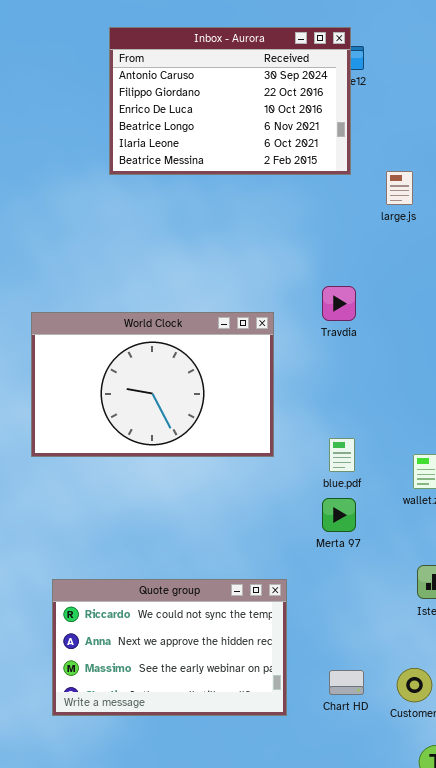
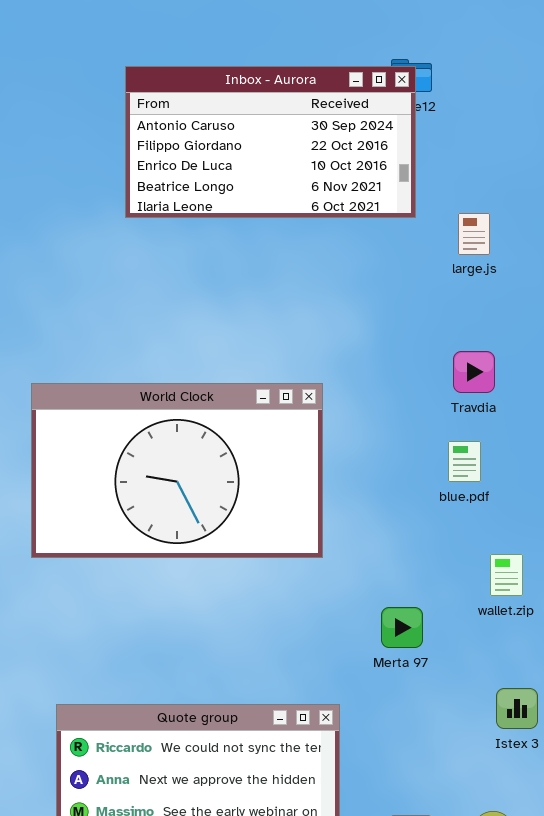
Inbox - Aurora: [109,27,351,175] -> [125,66,416,218], resized
Travdia: [322,286,356,321] -> [453,351,495,393], moved
blue.pdf: [329,438,355,472] -> [448,441,481,482], moved

